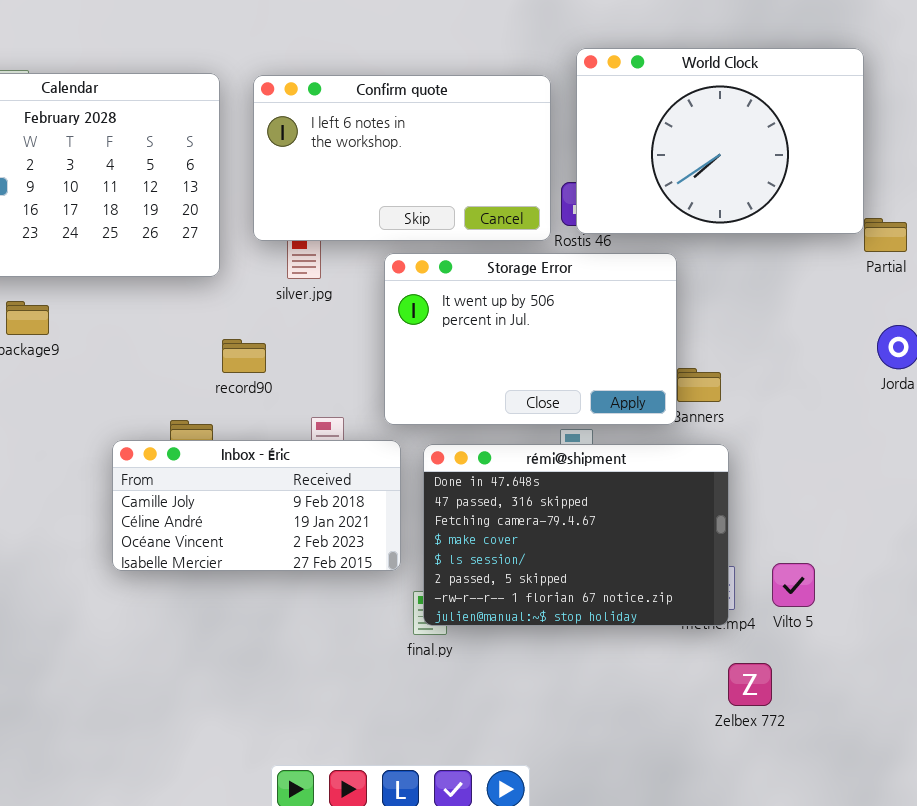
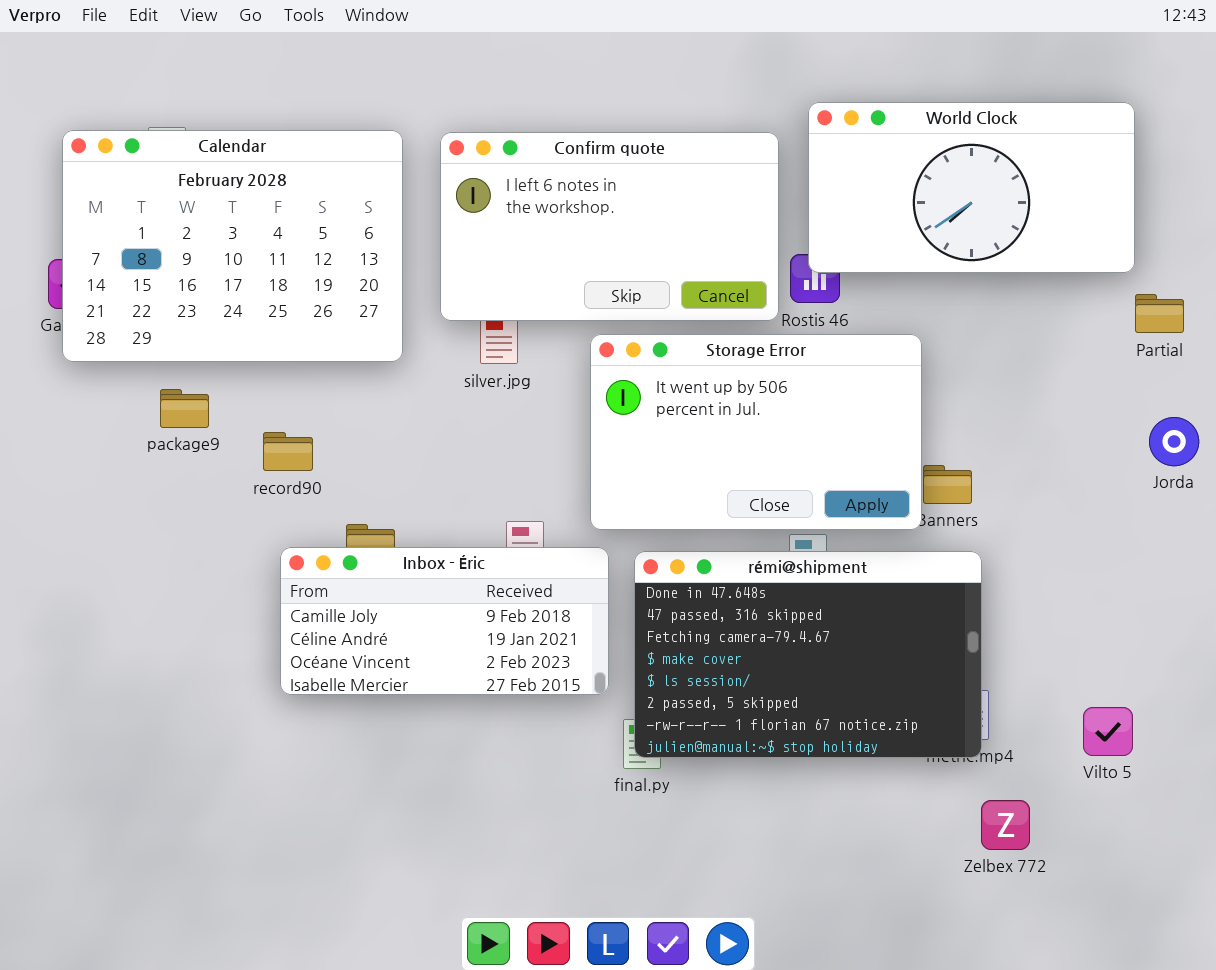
World Clock: [576,48,864,234] -> [808,102,1135,273], resized
record90: [222,339,266,373] -> [263,432,313,471], moved
Vilto 5: [772,563,815,607] -> [1083,707,1133,756], moved

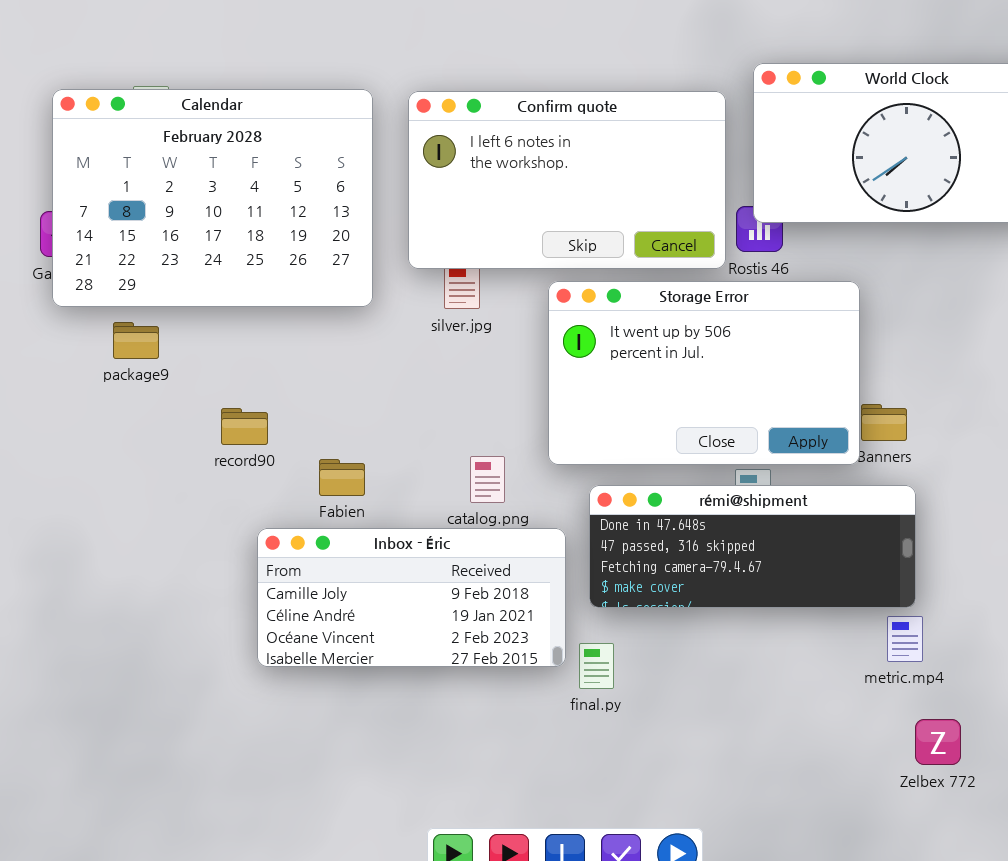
package9: [160,389,209,428] -> [113,322,159,359], moved
record90: [263,432,313,471] -> [221,408,268,445], moved
Inbox - Éric: [280,547,609,695] -> [257,528,566,667], moved
rémi@shipment: [634,551,982,758] -> [589,485,916,608], resized

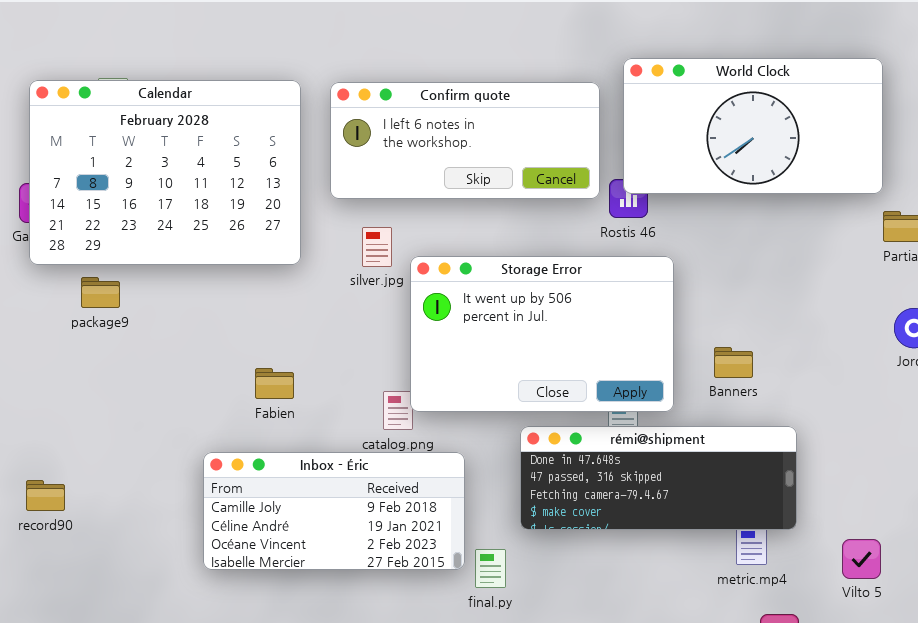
Confirm quote: [408,91,726,269] -> [330,82,600,199], resized
Storage Error: [548,281,860,465] -> [410,256,674,412], moved
record90: [221,408,268,445] -> [26,480,65,511], moved
Fabien: [319,459,365,496] -> [255,368,294,399], moved
rémi@shipment: [589,485,916,608] -> [520,426,797,530], moved

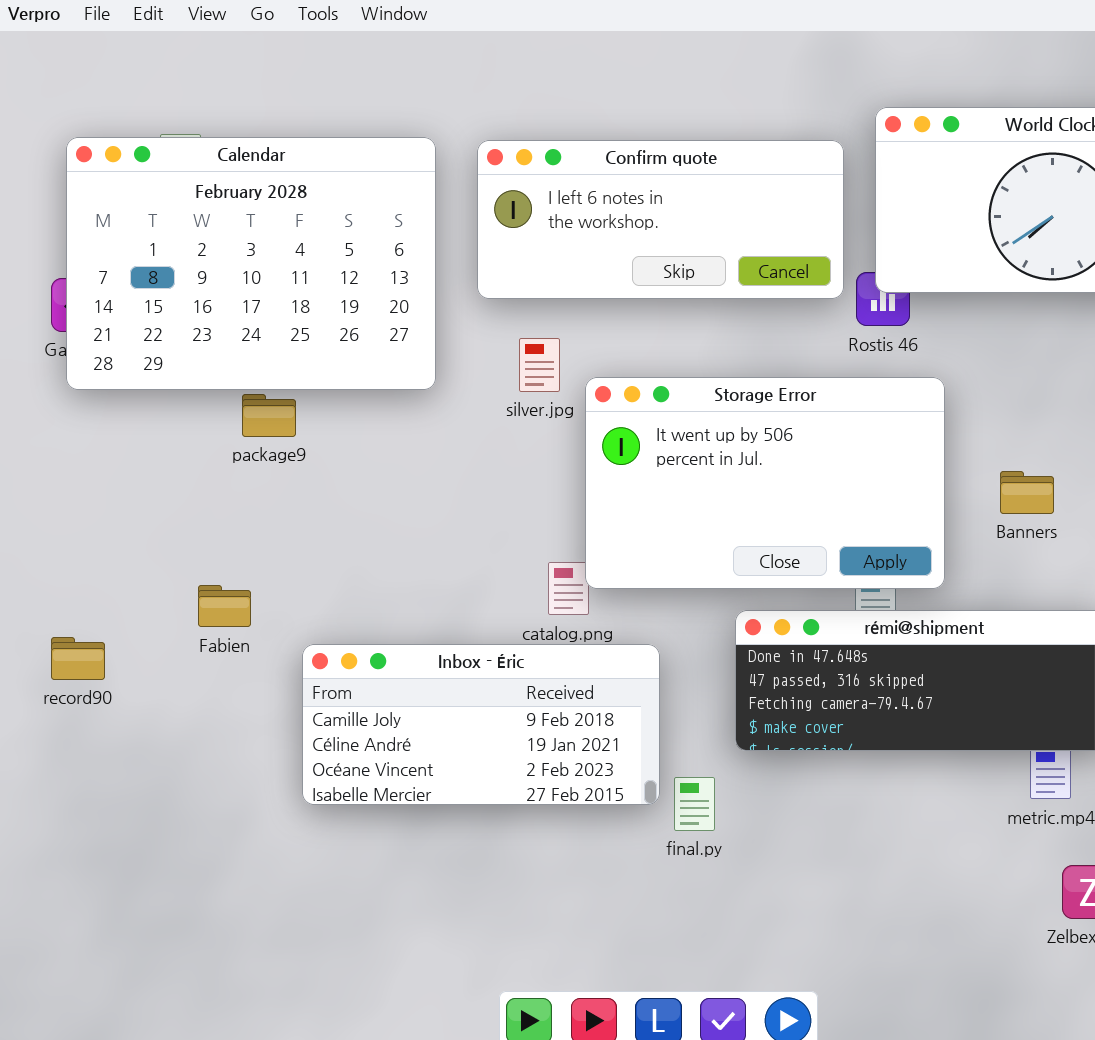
package9: [81,277,120,308] -> [242,394,296,437], moved
Banners: [714,347,753,378] -> [1000,471,1054,514], moved
Fabien: [255,368,294,399] -> [198,585,251,627], moved
record90: [26,480,65,511] -> [51,637,105,680], moved

